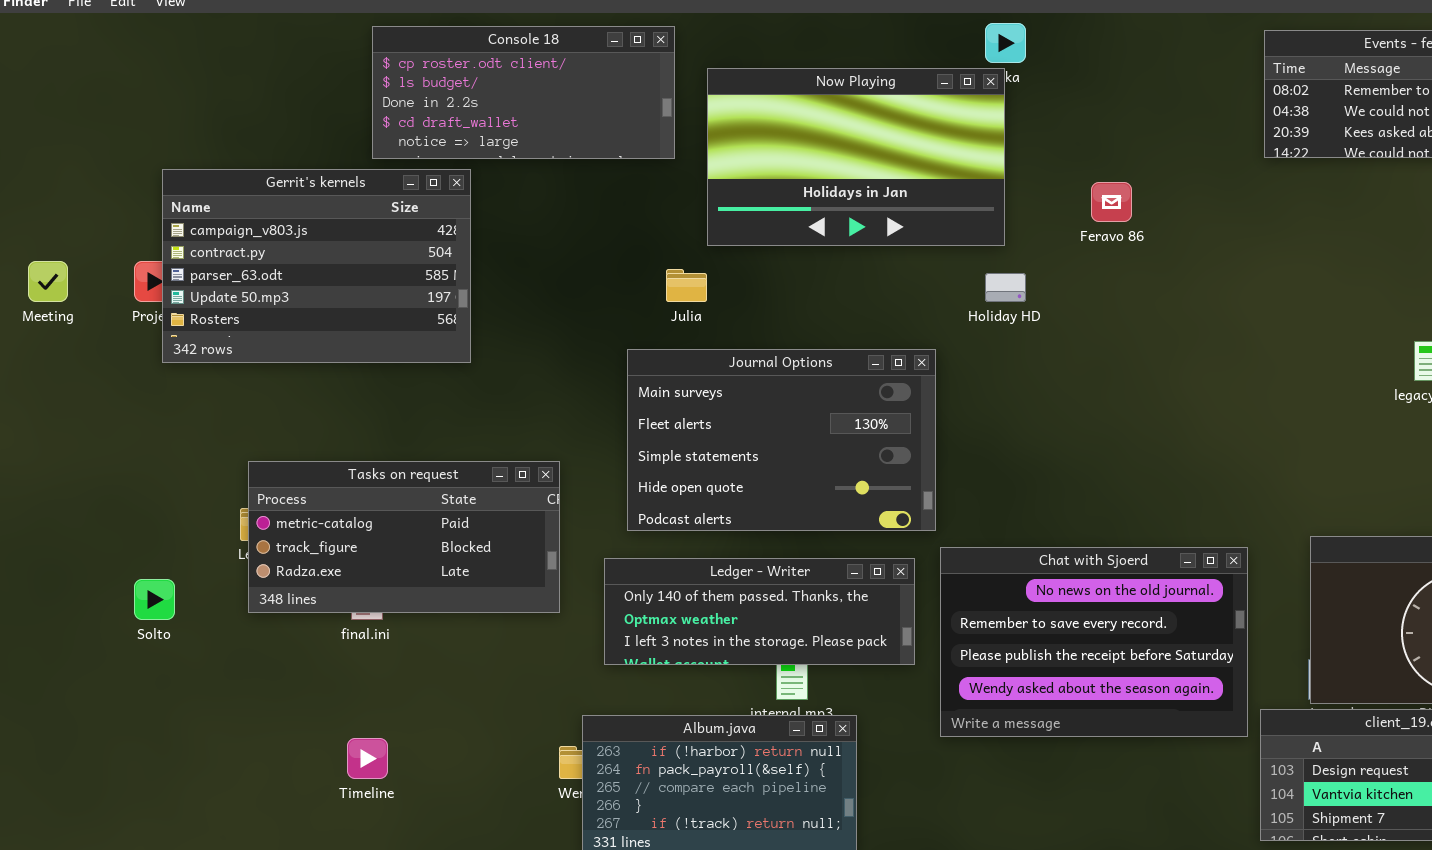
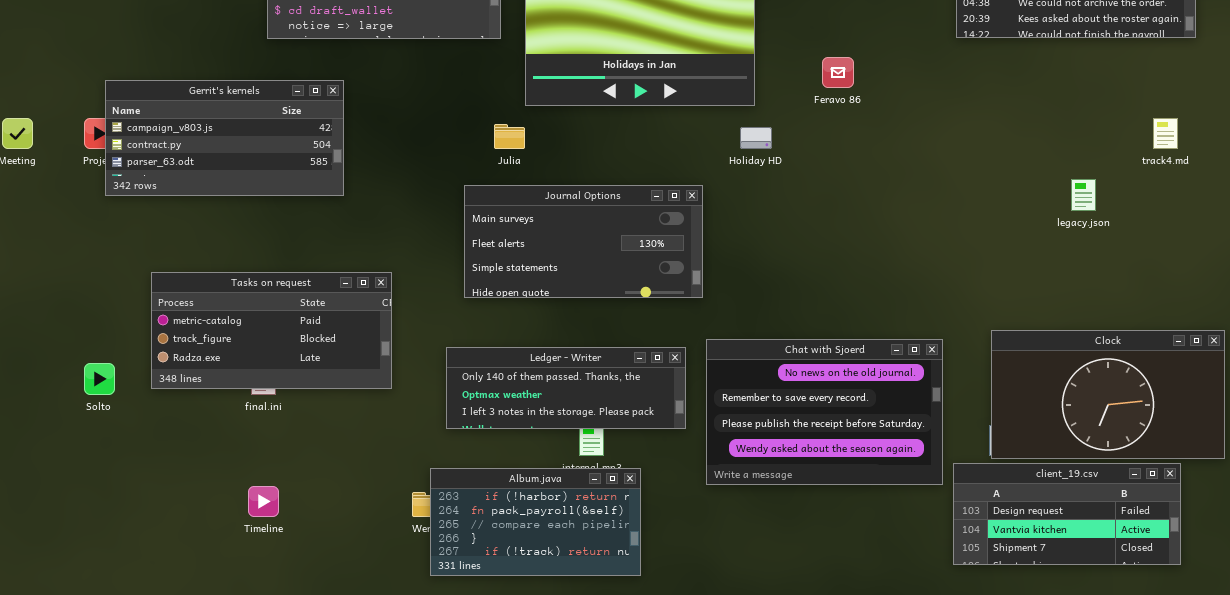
Gerrit's kernels: [162,169,471,363] -> [105,80,344,196], resized
Journal Options: [627,349,936,531] -> [464,185,703,298], resized
Tasks on request: [248,461,560,613] -> [151,272,392,389], moved

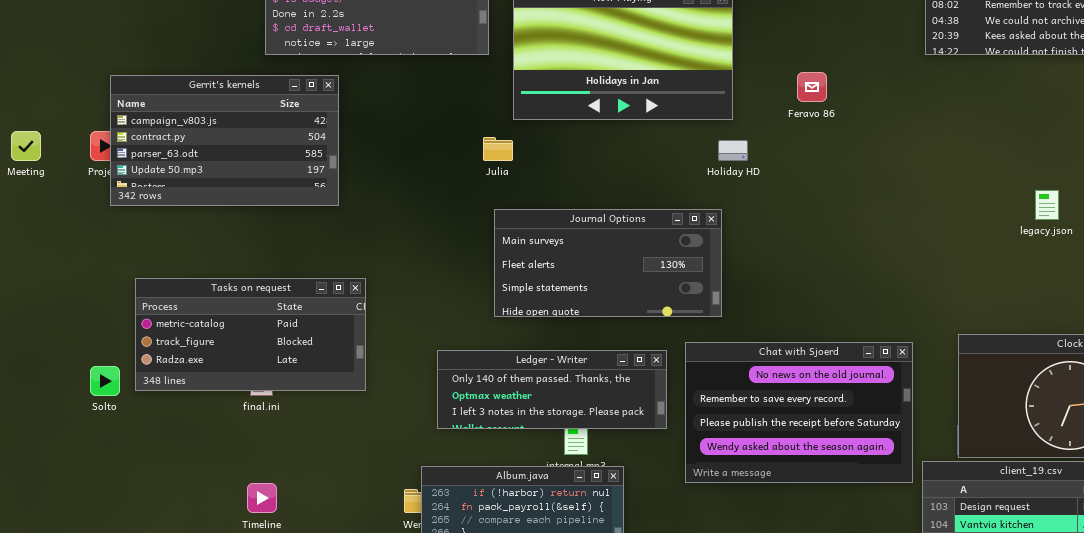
Gerrit's kernels: [105,80,344,196] -> [110,75,339,206], resized
Journal Options: [464,185,703,298] -> [494,209,722,317], moved
Tasks on request: [151,272,392,389] -> [135,278,366,391], moved

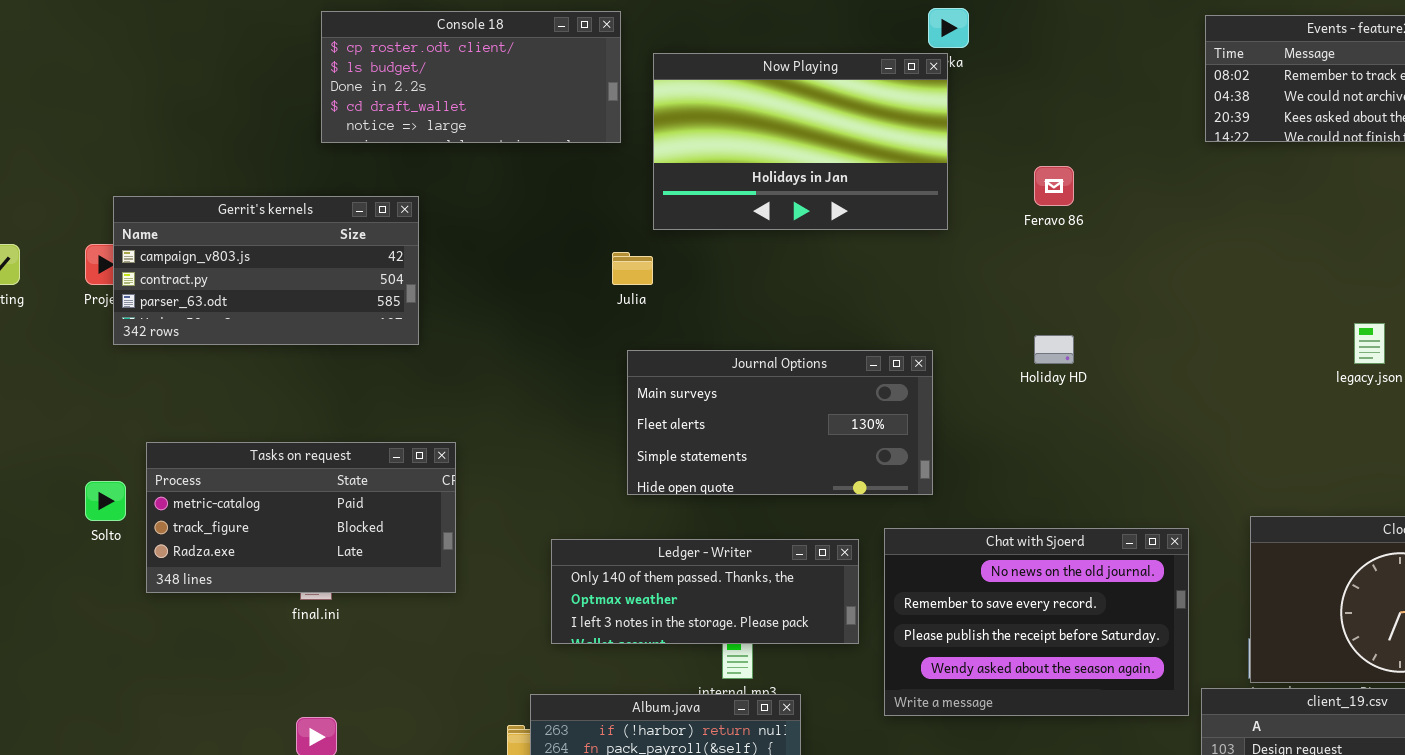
Gerrit's kernels: [110,75,339,206] -> [113,196,419,345], resized
Holiday HD: [718,140,748,161] -> [1034,335,1074,364], moved
Solto: [90,366,120,396] -> [85,481,126,521], moved

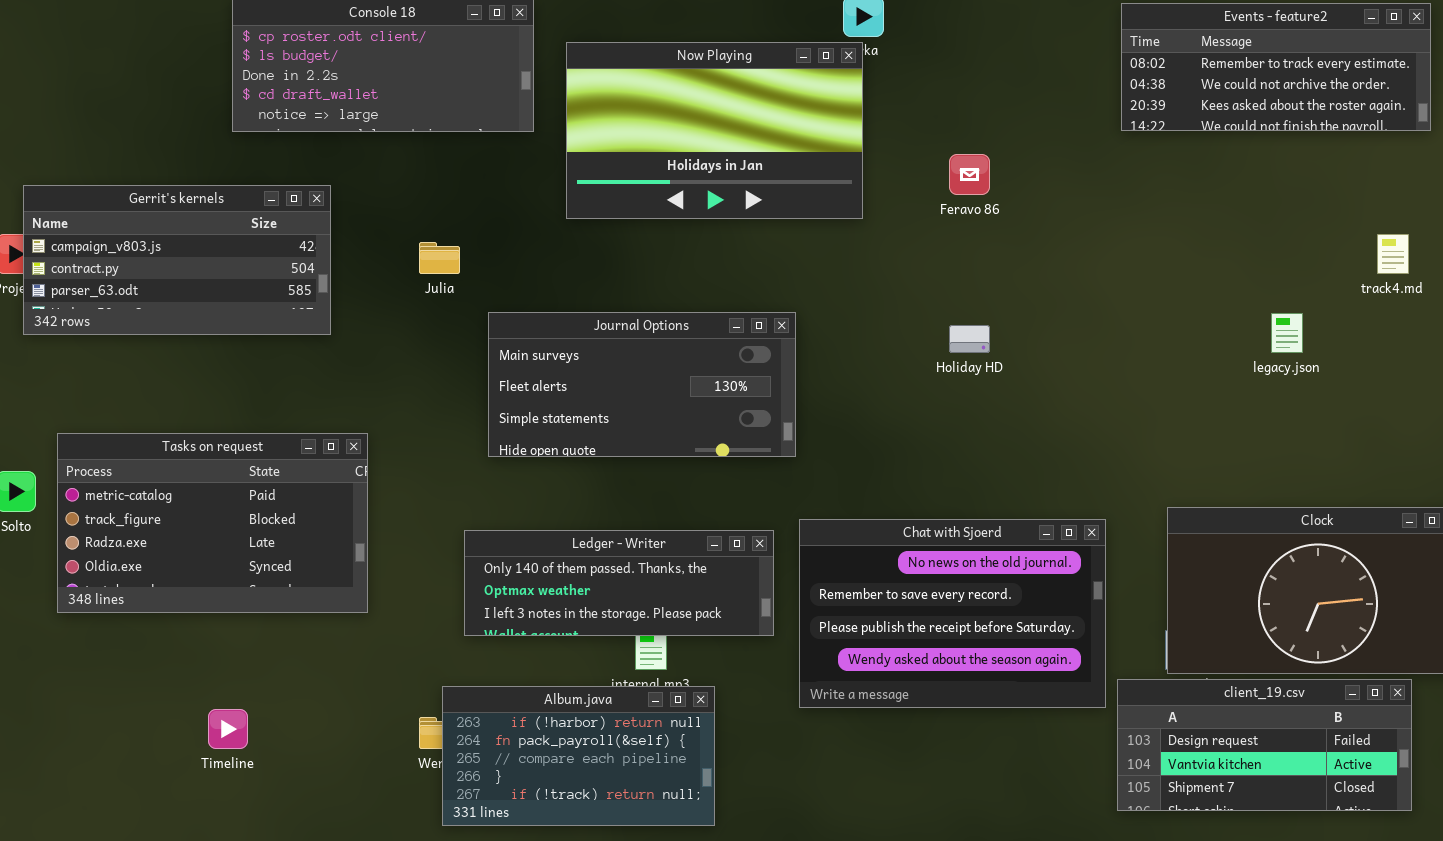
Julia: [612,252,653,285] -> [419,242,460,274], moved
Journal Options: [627,350,933,495] -> [488,312,796,457], moved
Tasks on request: [146,442,456,593] -> [57,433,368,613], resized

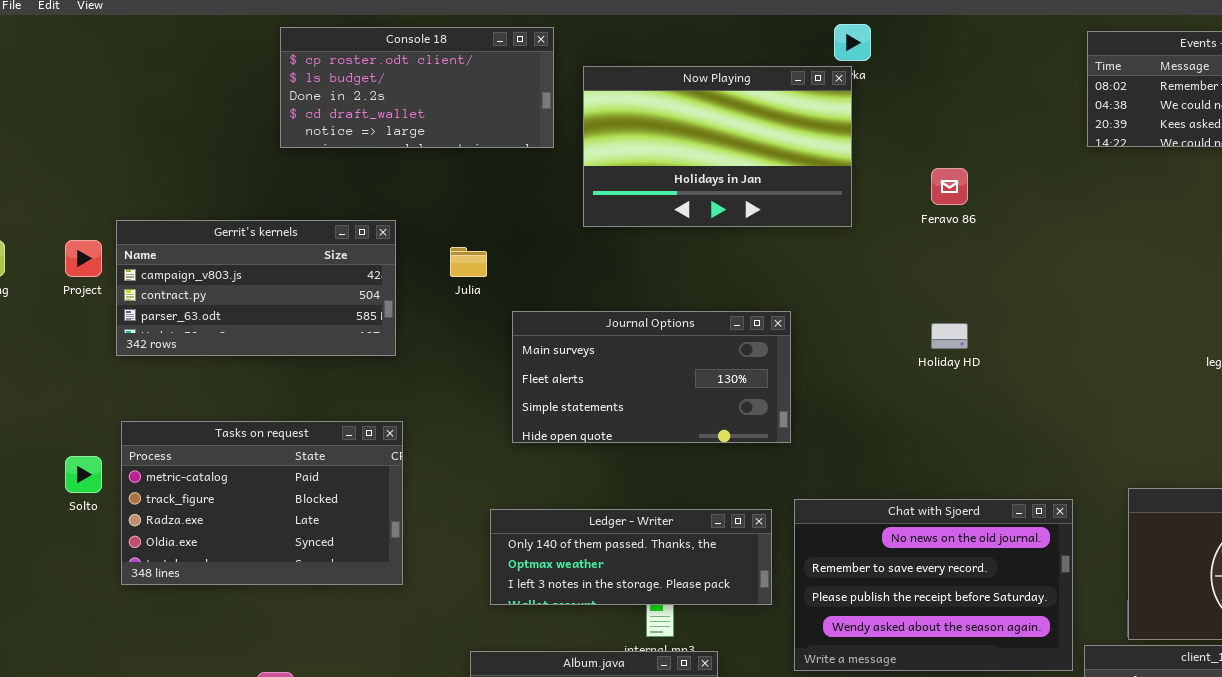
Gerrit's kernels: [23,185,331,335] -> [116,220,396,356], moved

